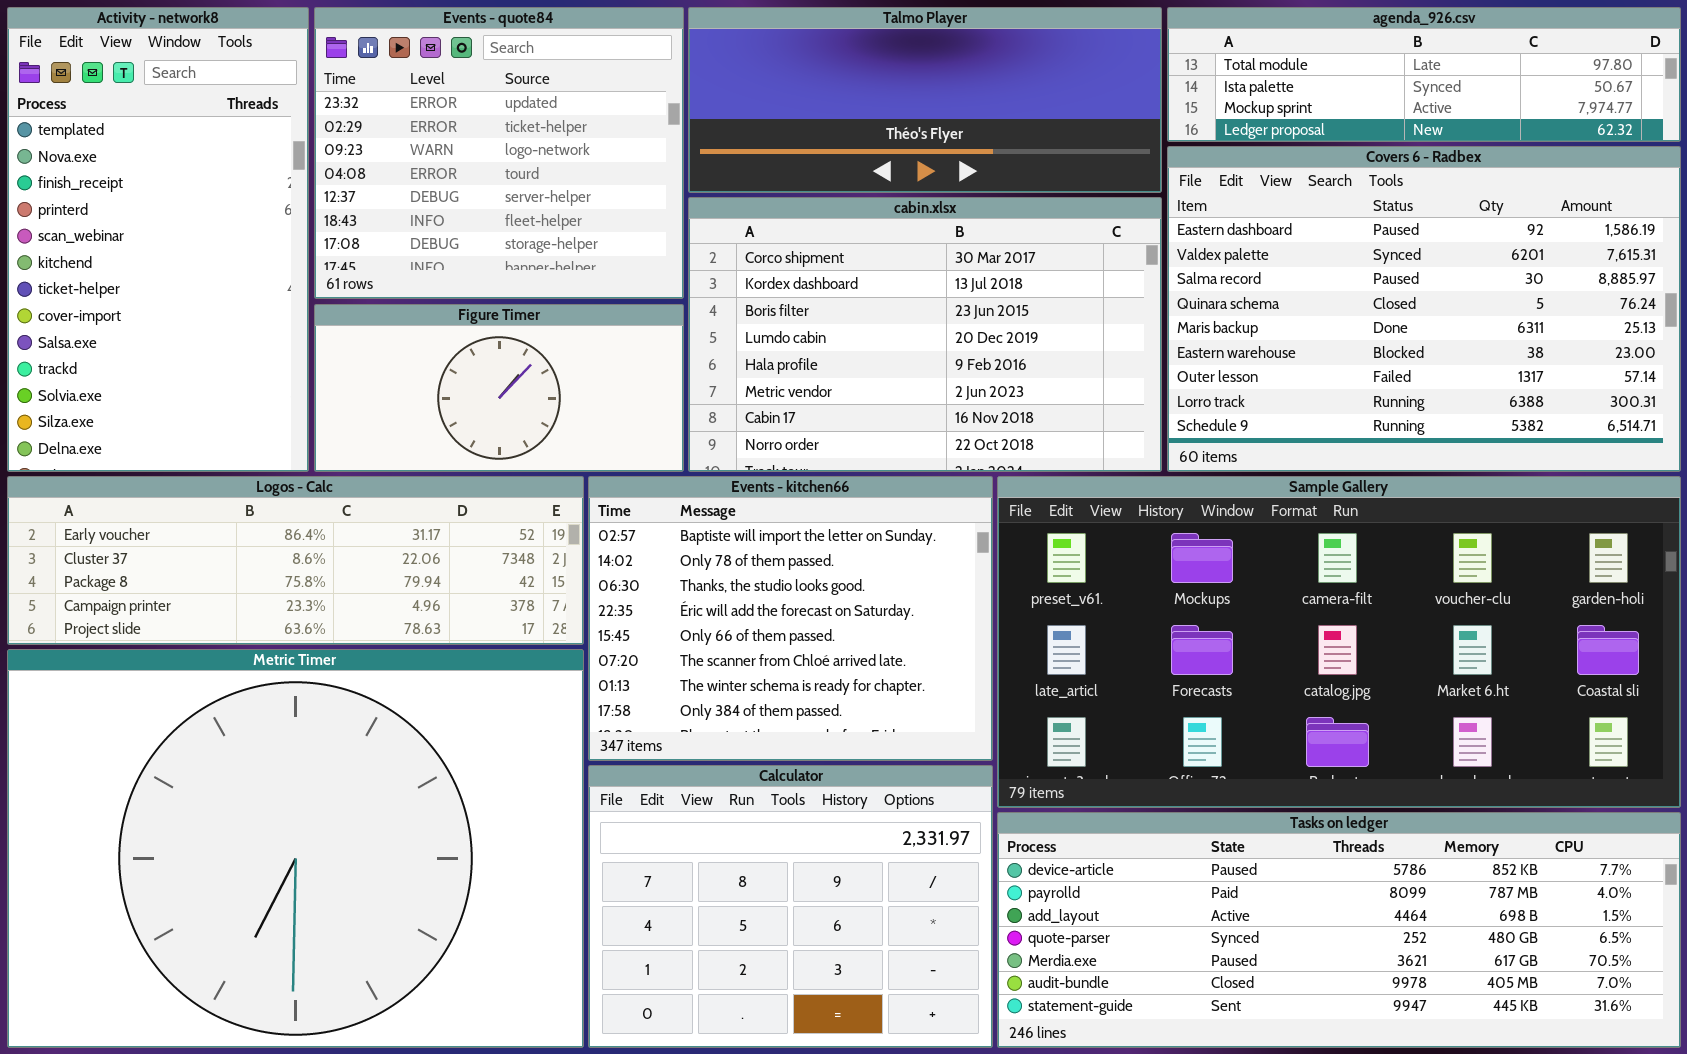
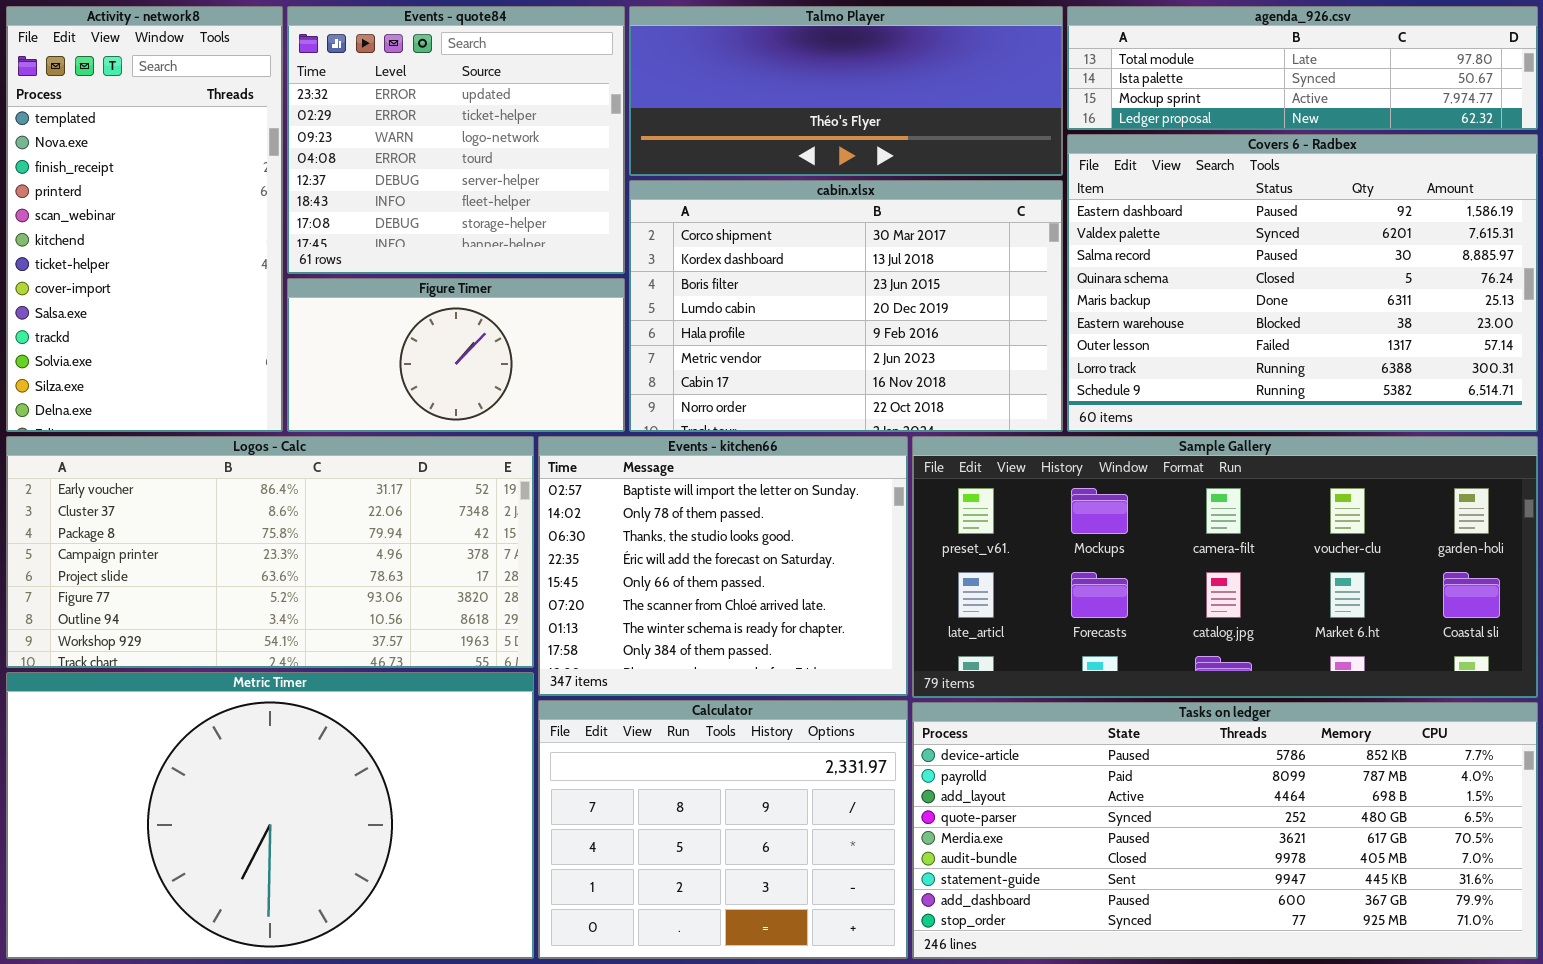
Logos - Calc: [7,476,584,645] -> [6,436,534,668], resized
Sample Gallery: [997,476,1681,808] -> [912,436,1538,698], resized
Metric Timer: [7,649,584,1048] -> [6,672,534,959], resized
Tasks on ledger: [997,812,1681,1048] -> [912,702,1538,959], resized

